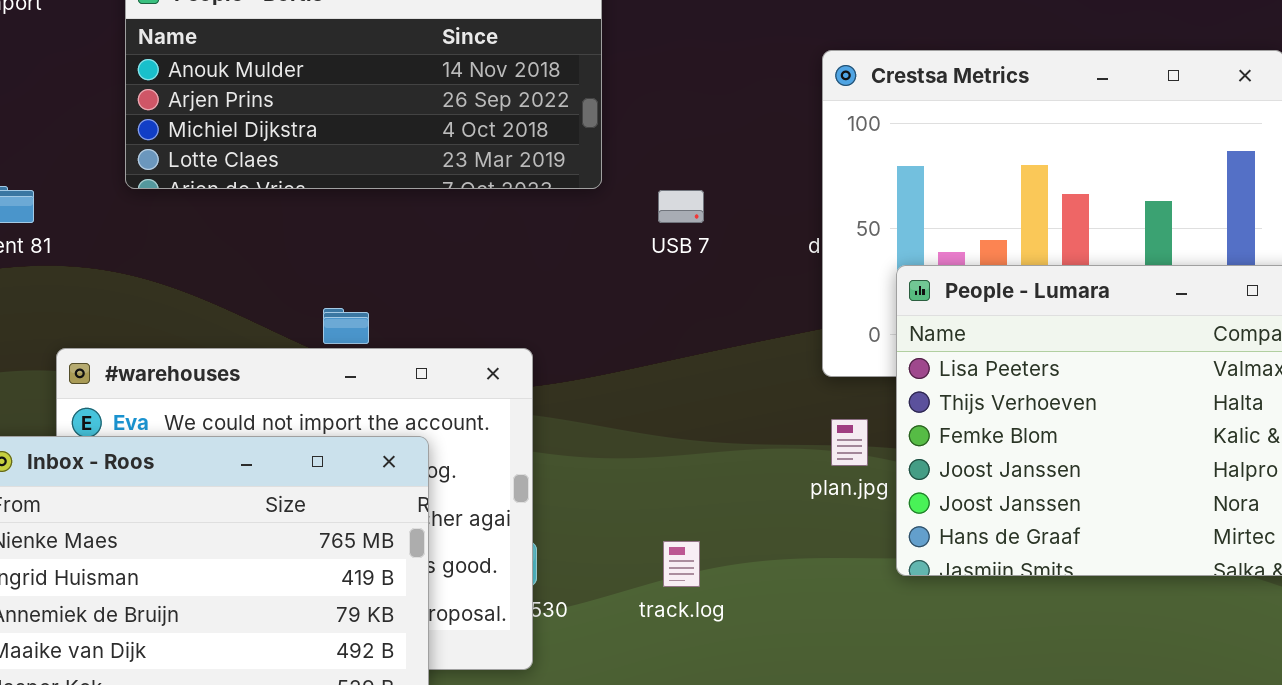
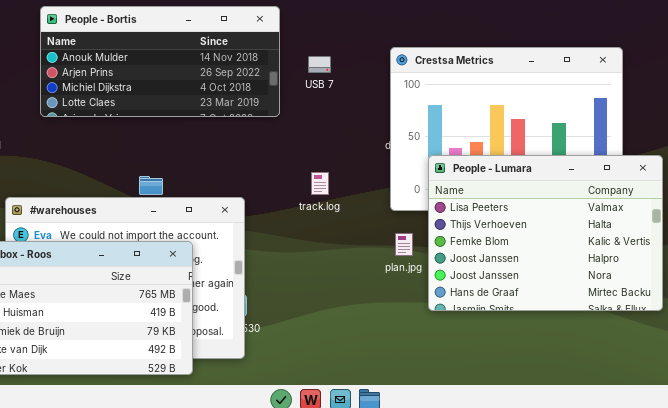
USB 7: [658,190,704,223] -> [308,56,331,73], moved
track.log: [663,541,700,587] -> [311,172,329,195], moved

